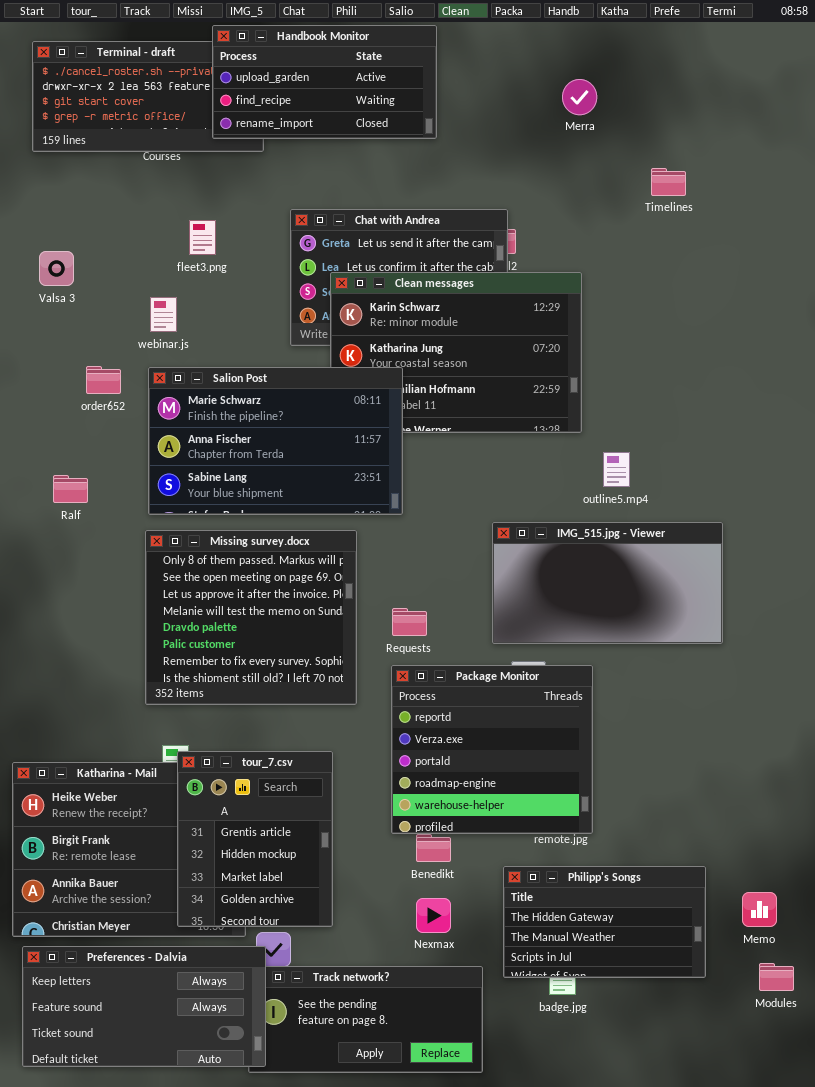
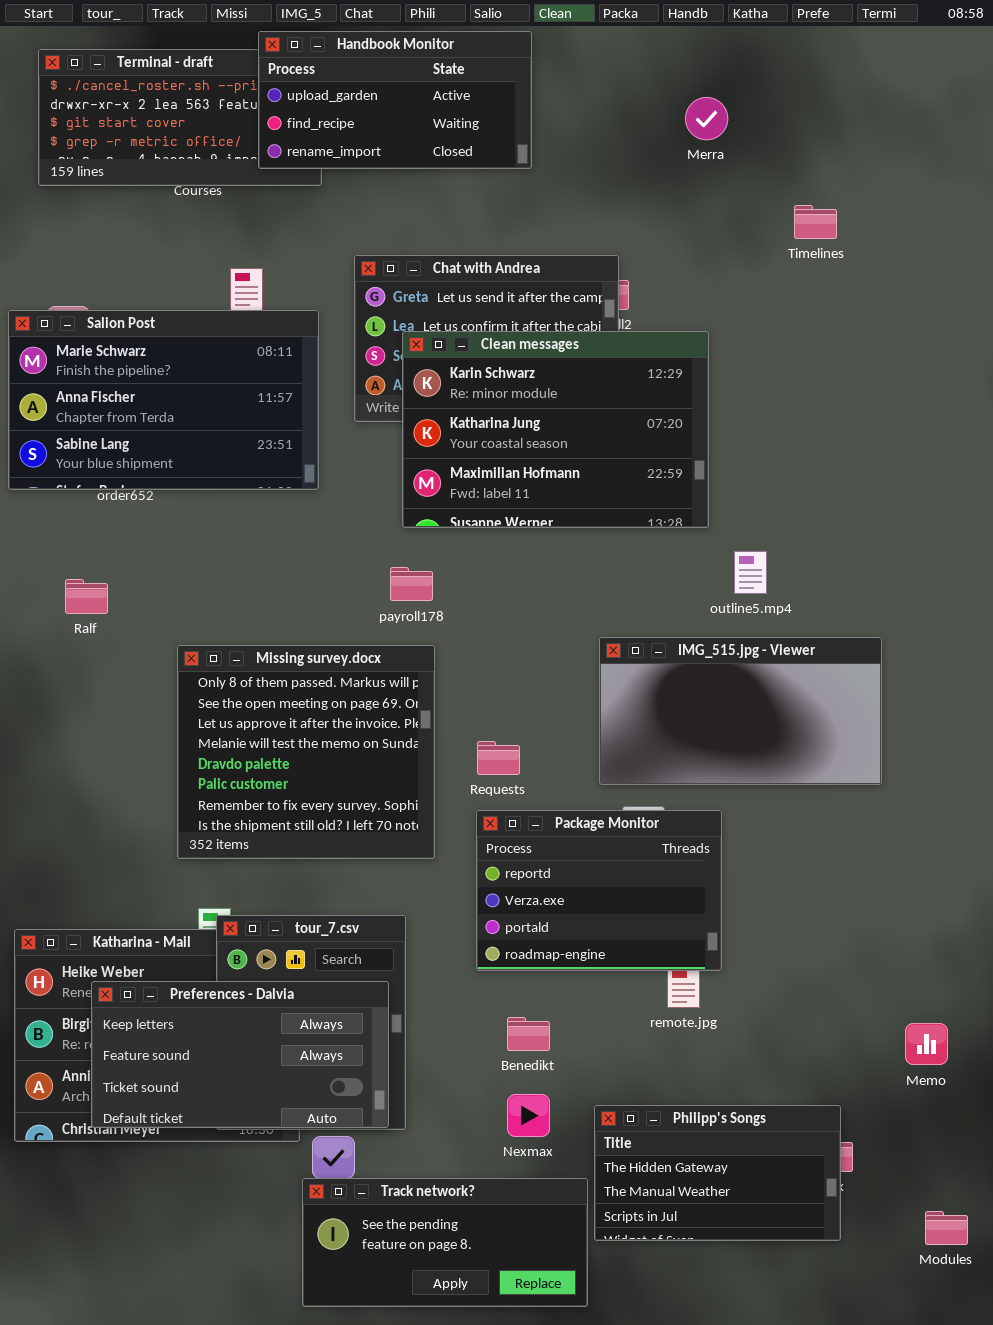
Salion Post: [148,367,403,515] -> [8,310,319,490], moved
Package Monitor: [391,665,593,834] -> [476,810,722,971], resized
Philipp's Songs: [503,866,706,978] -> [594,1105,841,1241], moved
Memo: [742,892,777,927] -> [905,1023,948,1065], moved
Preferences - Dalvia: [22,946,266,1067] -> [91,981,389,1128], moved
Modules: [759,963,794,991] -> [925,1211,968,1245], moved

